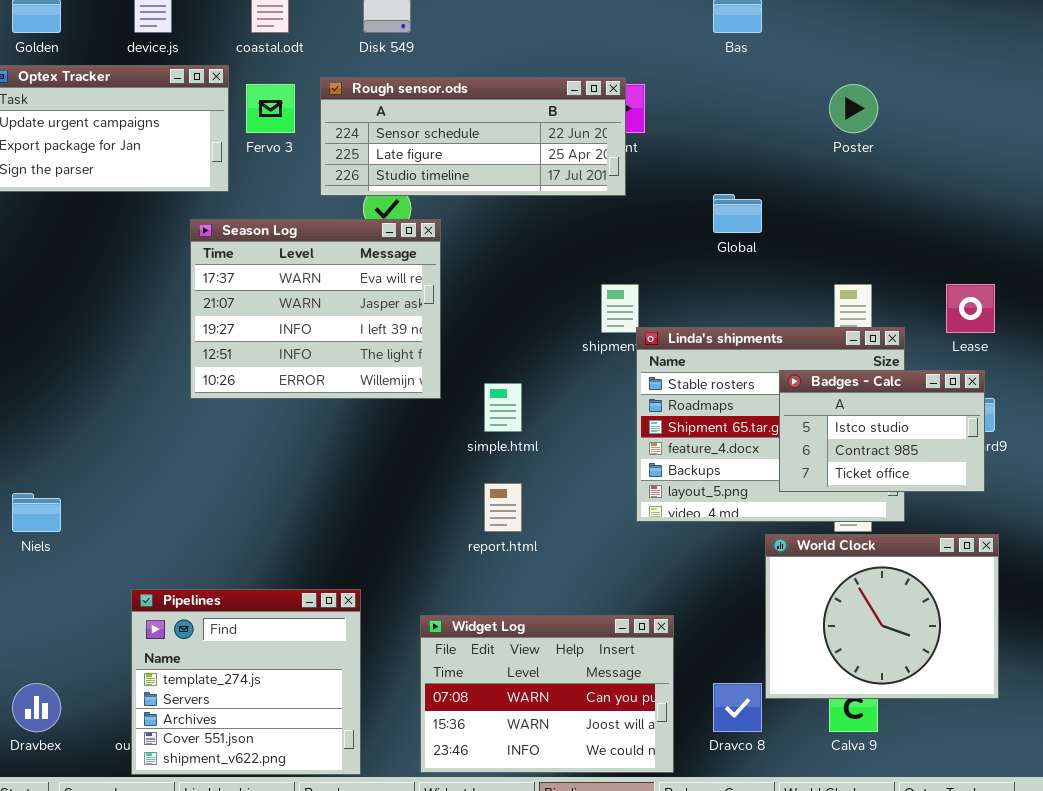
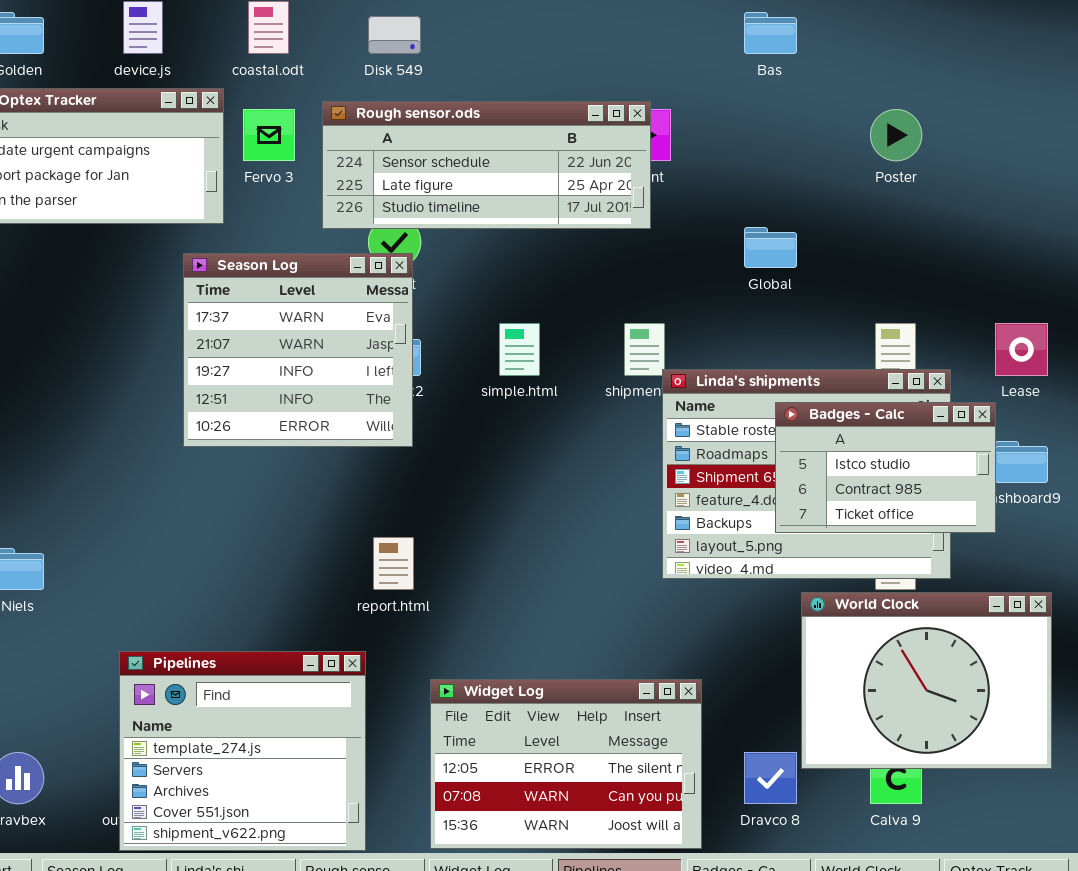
Season Log: [190,219,441,399] -> [183,253,413,447], resized
Badges - Calc: [779,370,985,492] -> [775,402,996,533], moved
simple.html: [484,383,522,432] -> [499,323,540,376], moved
report.html: [484,483,522,532] -> [373,537,414,590], moved
Widget Log: [420,615,674,773] -> [430,679,702,849], scrolled up 1 row

